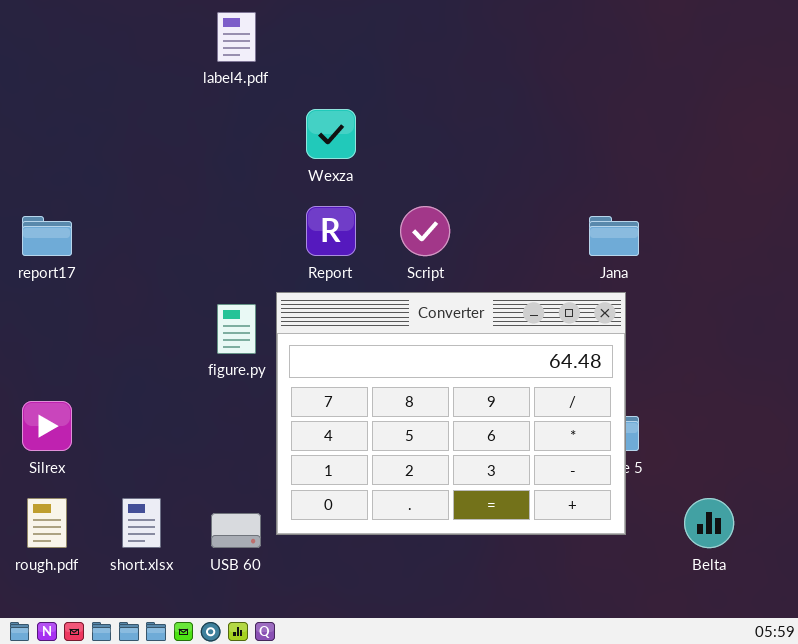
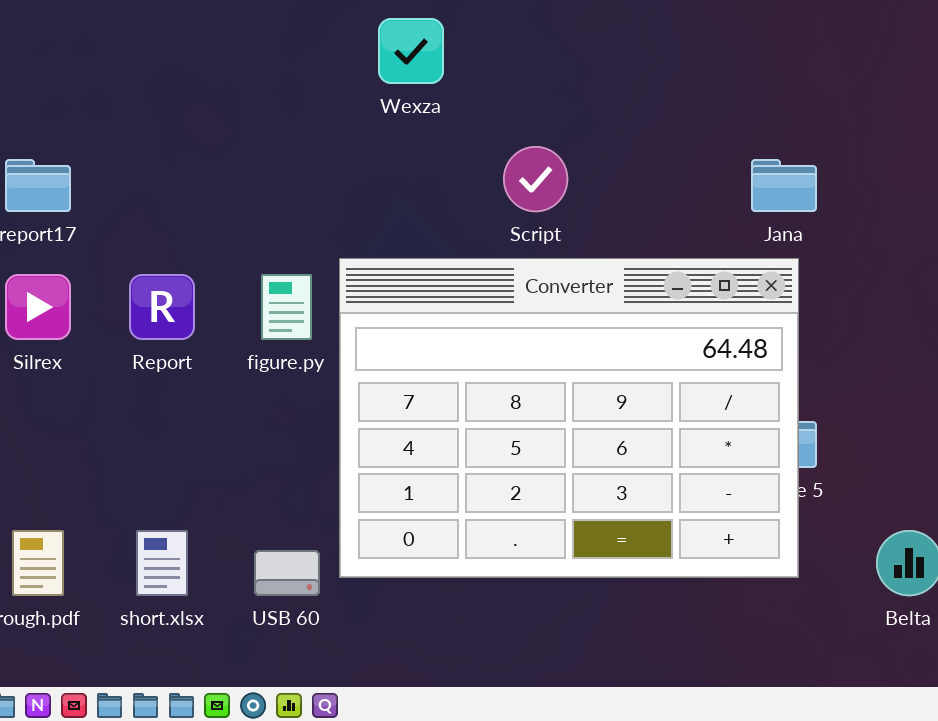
Report: [306,206,356,256] -> [129,274,195,340], moved
Silrex: [22,401,72,451] -> [5,274,71,340], moved

